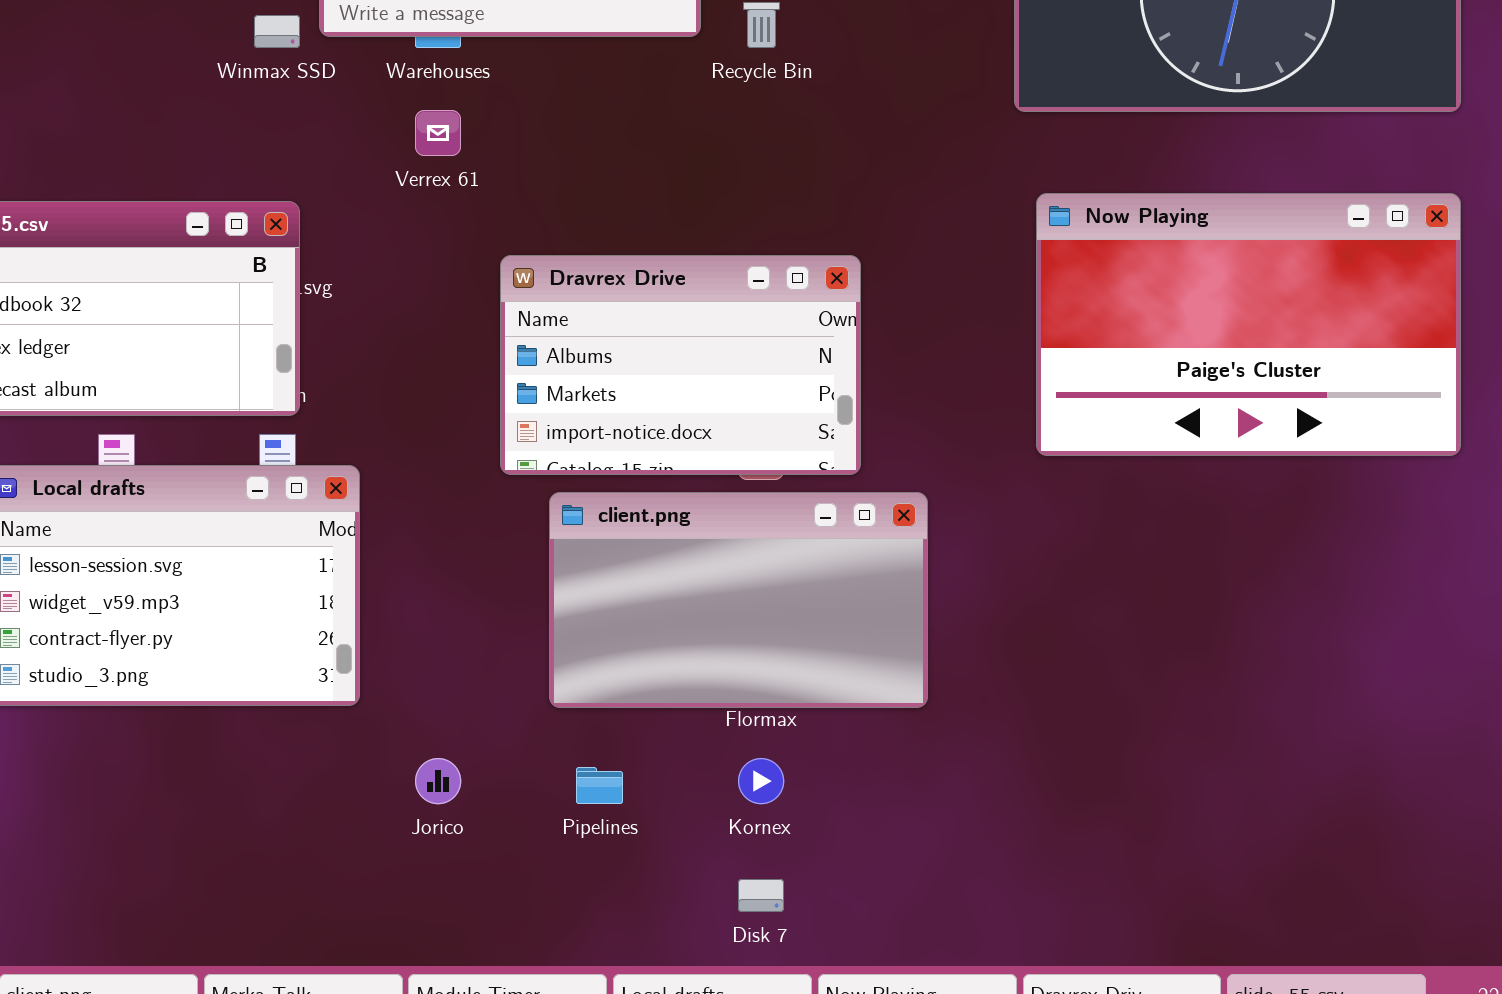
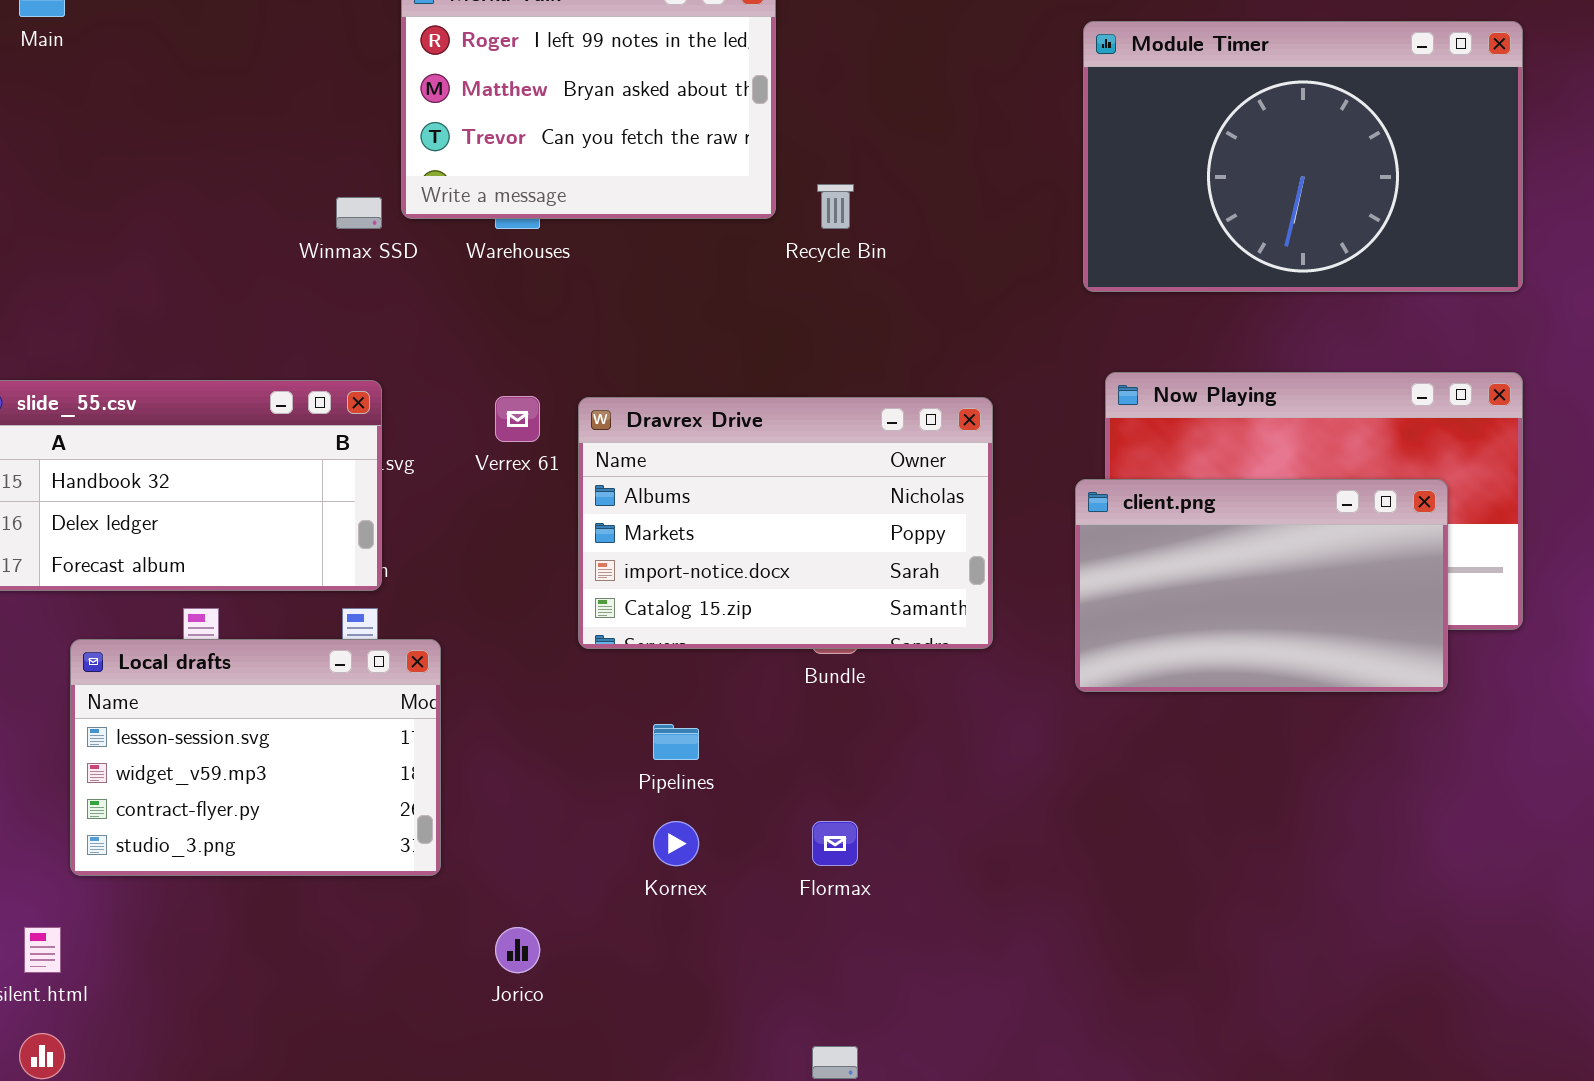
Verrex 61: [415,110,461,156] -> [495,396,540,442], moved
Dravrex Drive: [500,255,861,475] -> [578,397,993,649], resized
client.png: [549,492,928,708] -> [1075,479,1448,692], moved
Kornex: [738,758,784,804] -> [653,821,699,866], moved
Pipelines: [576,767,623,804] -> [653,724,699,760], moved

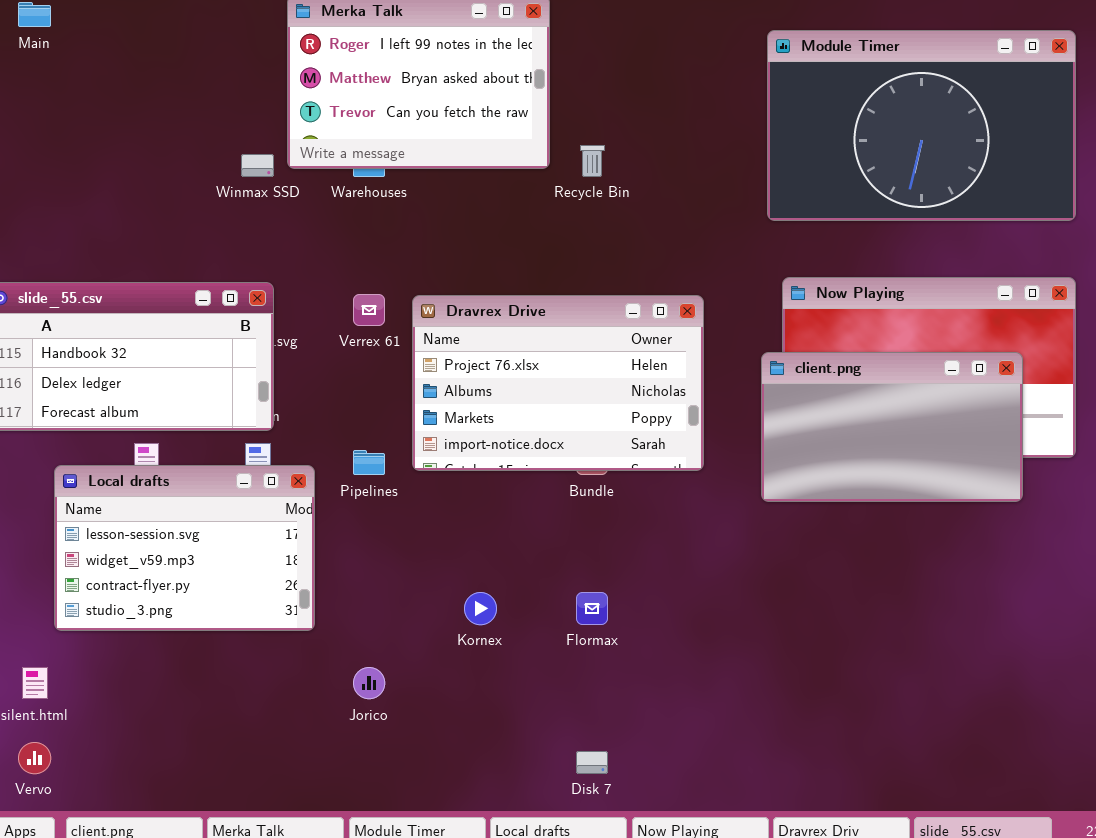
Dravrex Drive: [578,397,993,649] -> [412,295,704,471], scrolled up 1 row
Pipelines: [653,724,699,760] -> [353,450,385,475], moved

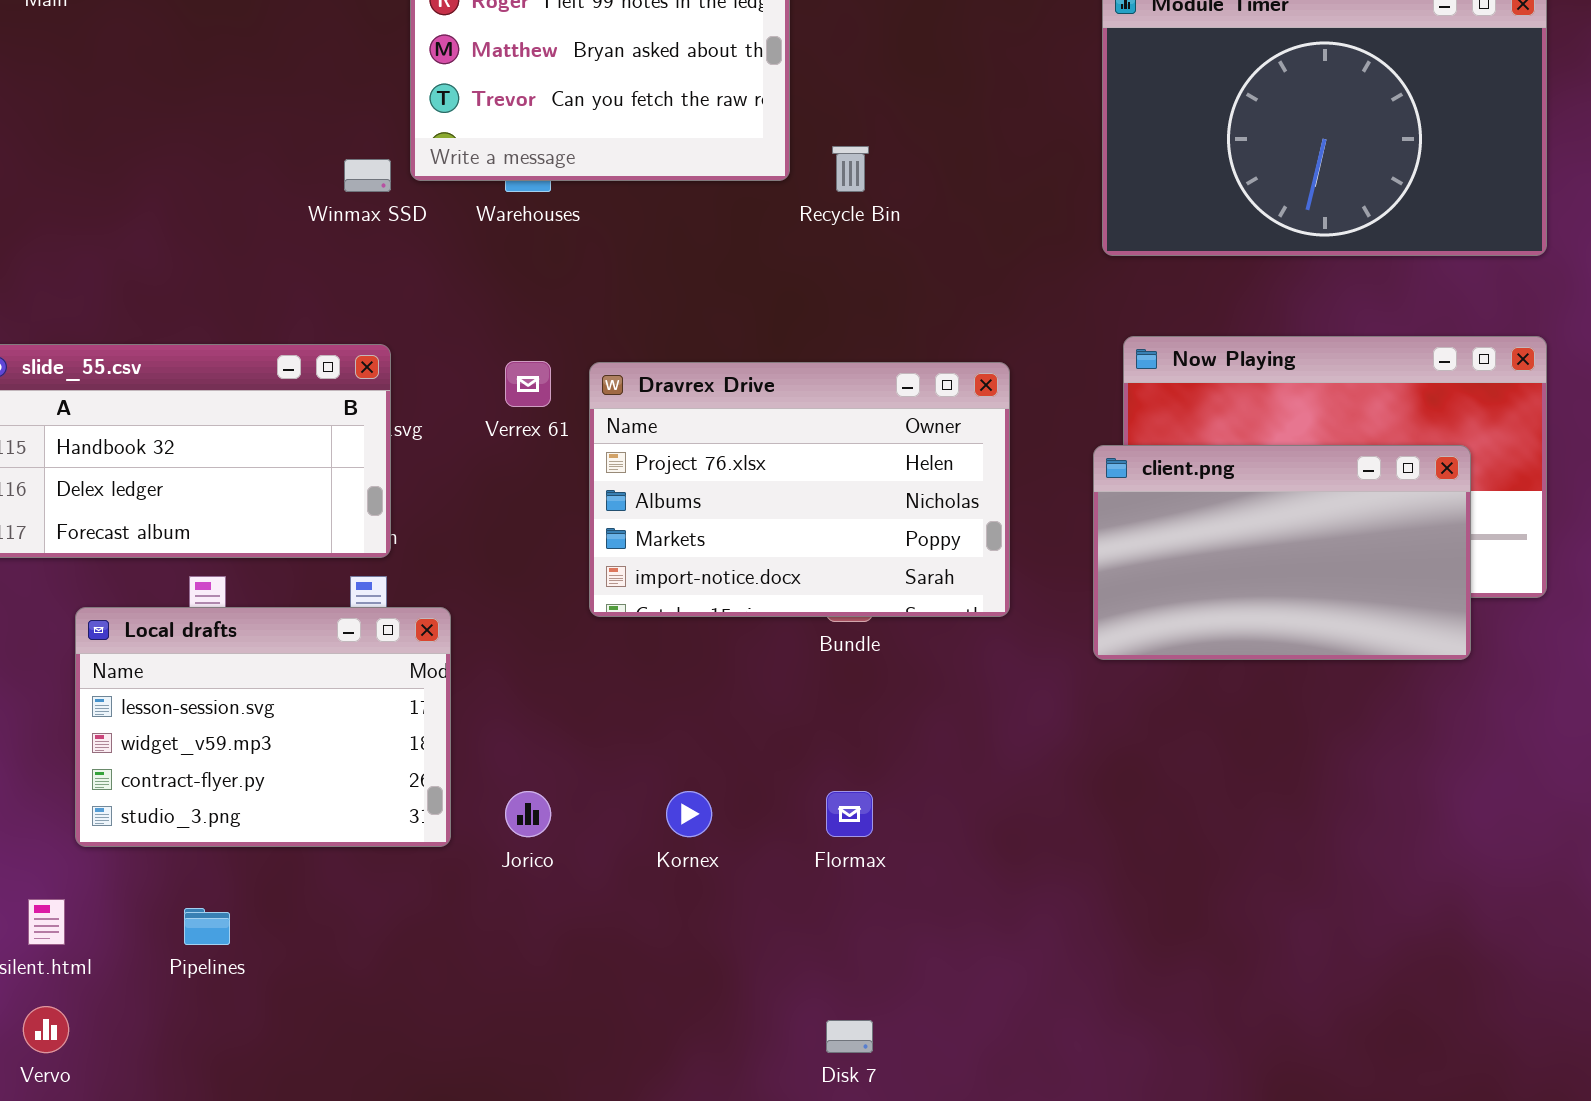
Pipelines: [353,450,385,475] -> [184,908,230,945], moved
Jorico: [353,667,385,699] -> [505,791,551,837], moved

